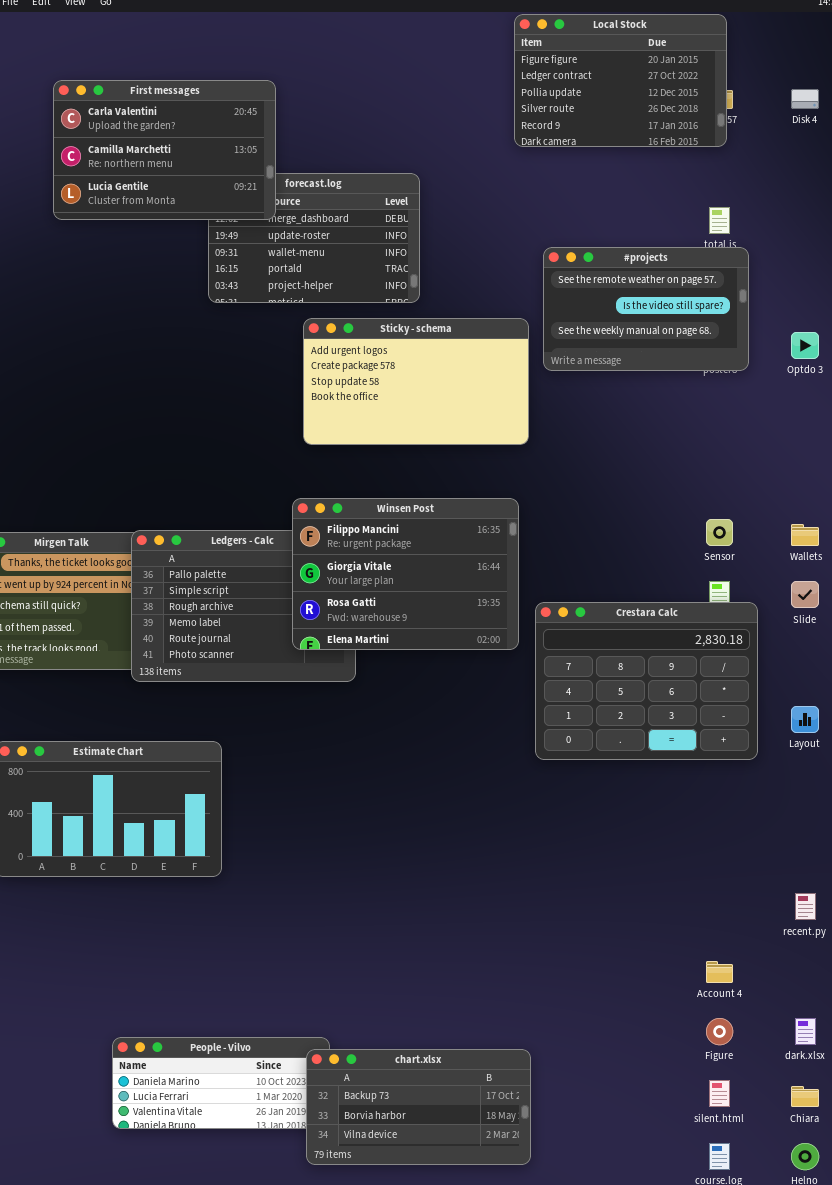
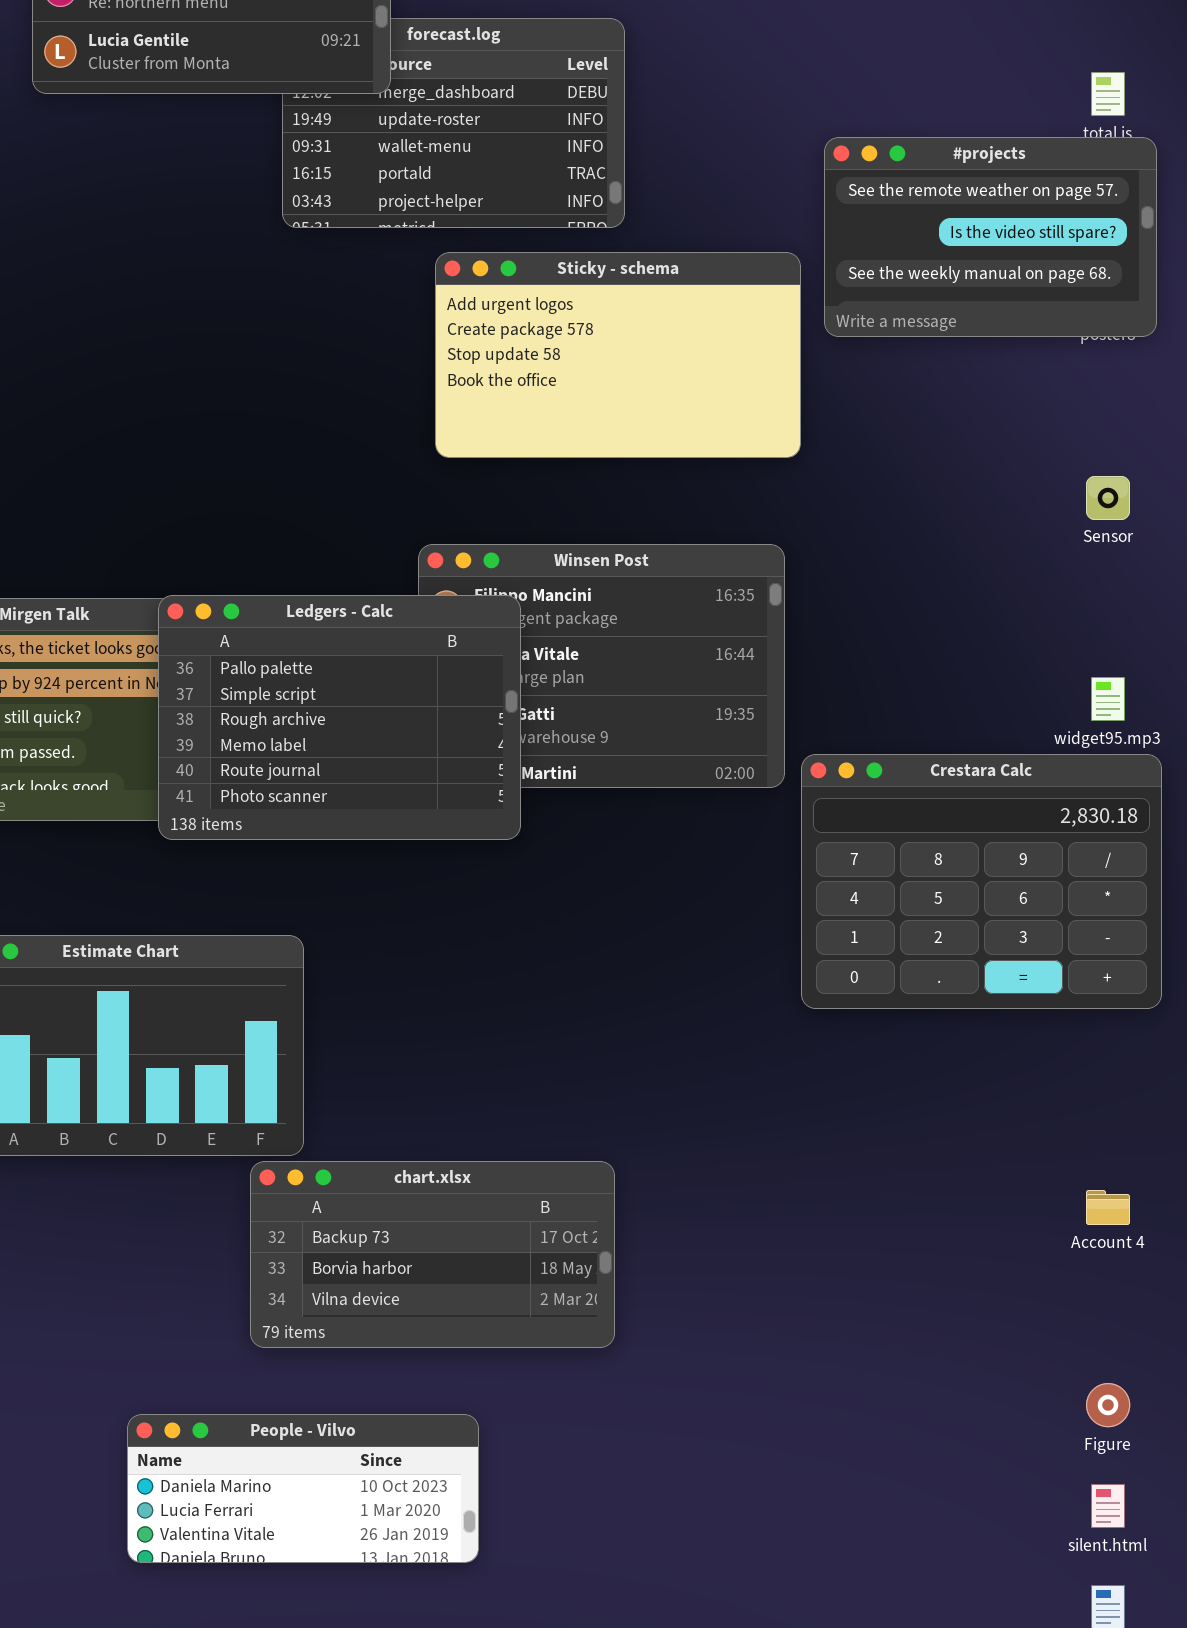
Sensor: [706,519,733,546] -> [1086,476,1130,520], moved
Ledgers - Calc: [131,530,356,682] -> [158,595,521,840], raised
Crestara Calc: [535,602,758,760] -> [801,754,1162,1009], moved
Account 4: [706,961,733,983] -> [1086,1190,1130,1225], moved
chart.xlsx: [306,1049,531,1165] -> [250,1161,615,1348], moved

